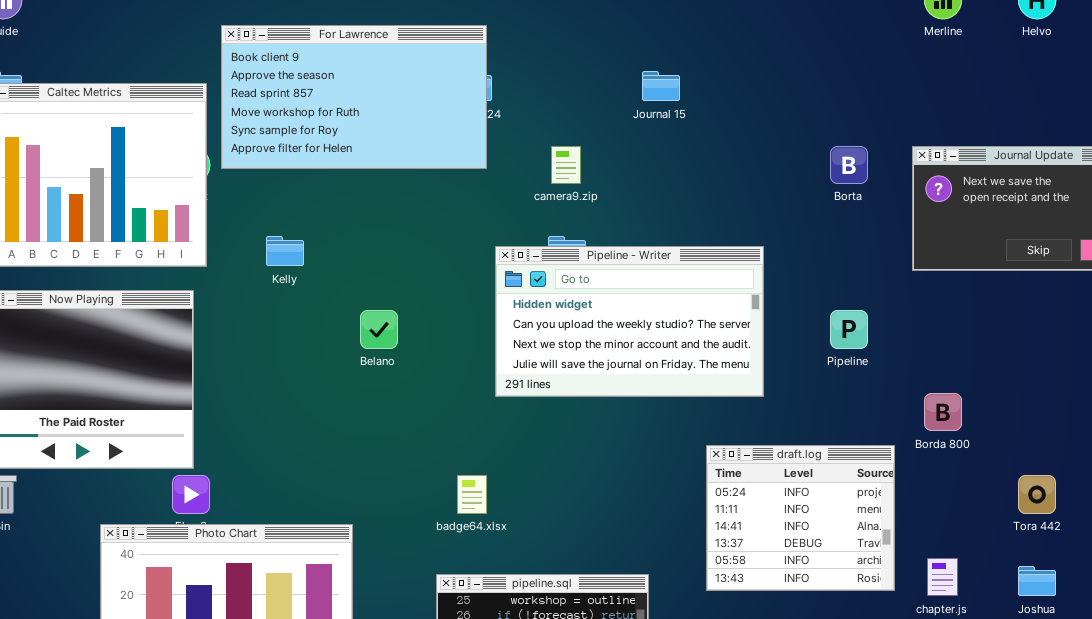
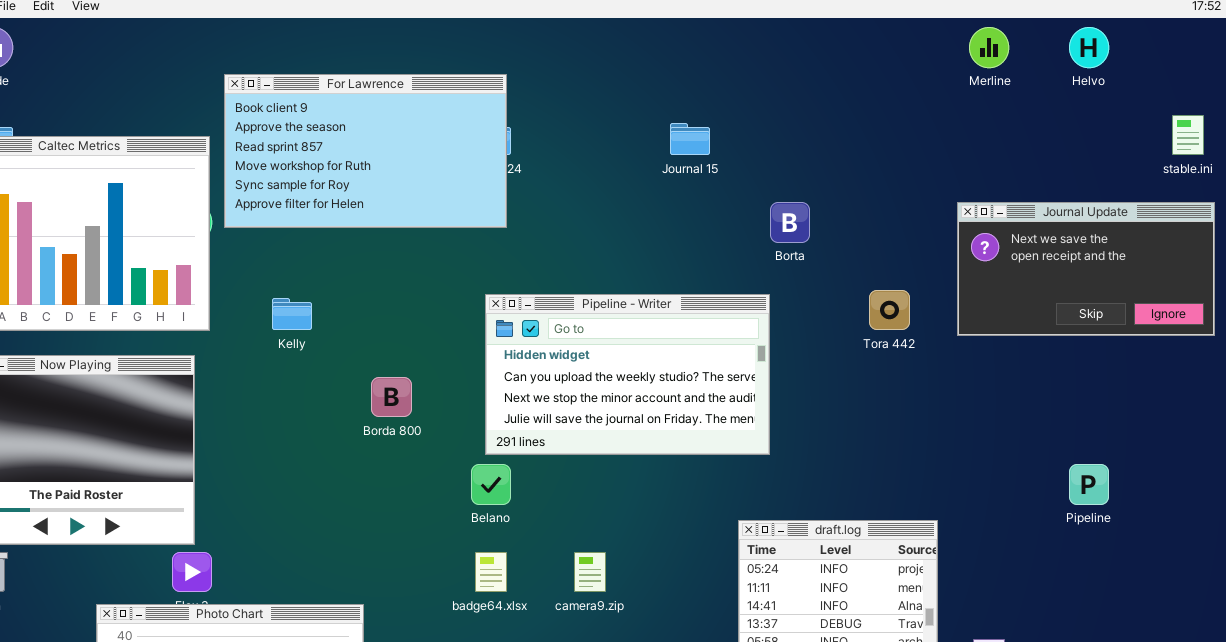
camera9.zip: [551,146,581,184] -> [574,552,606,592], moved
Borta: [830,146,868,184] -> [770,202,810,243], moved
Pipeline - Writer: [495,246,764,397] -> [485,294,770,455], moved
Belano: [360,310,398,349] -> [471,464,511,505], moved
Pipeline: [830,310,868,349] -> [1069,464,1109,505], moved
Borda 800: [924,393,962,431] -> [371,377,412,417], moved
Tora 442: [1018,475,1056,514] -> [869,290,910,330], moved

